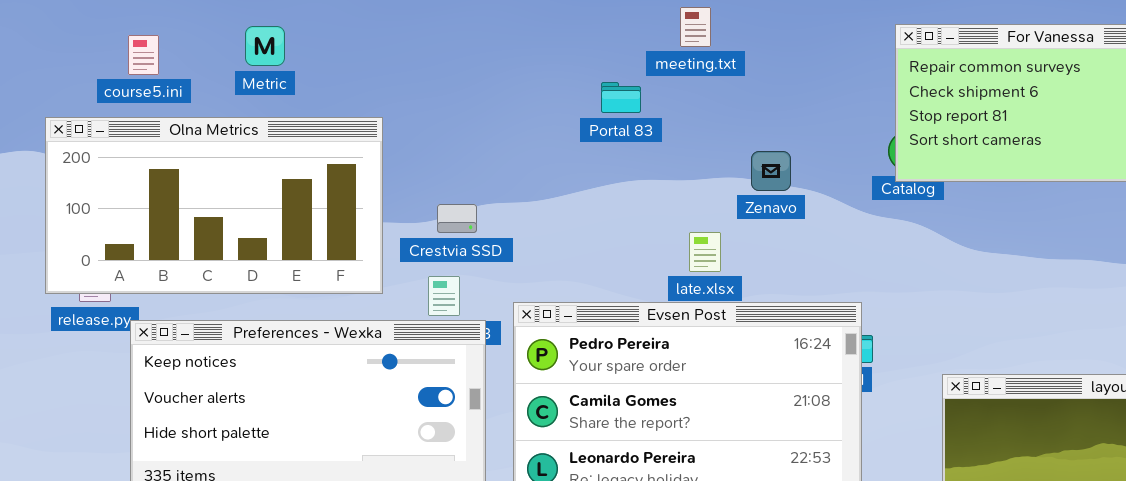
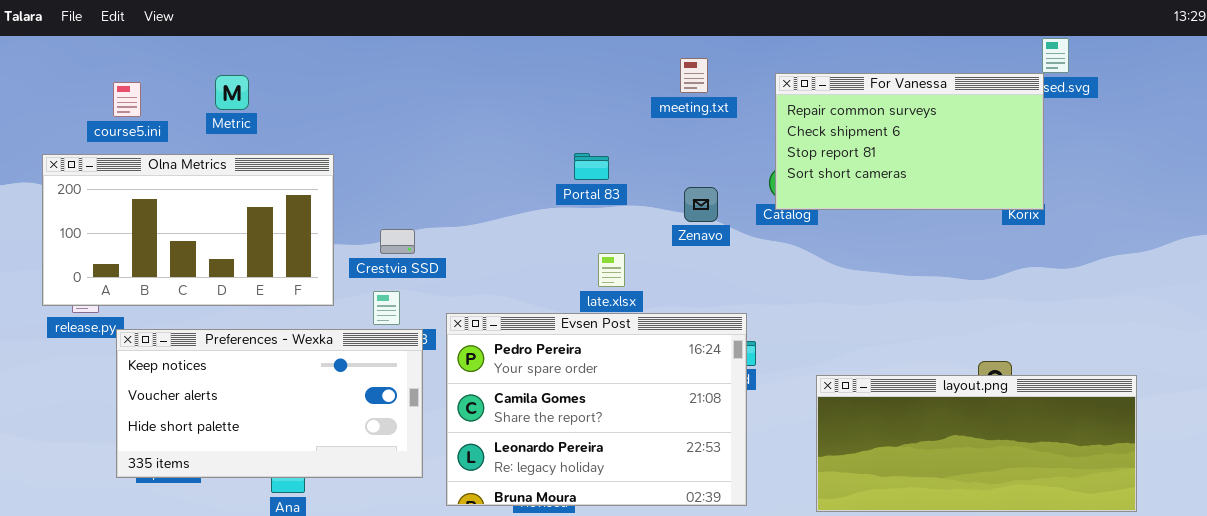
meeting.txt: [680,7,711,47] -> [680,58,708,93], moved
Portal 83: [601,82,641,113] -> [574,153,609,180], moved
Zenavo: [751,151,791,191] -> [684,187,718,222], moved

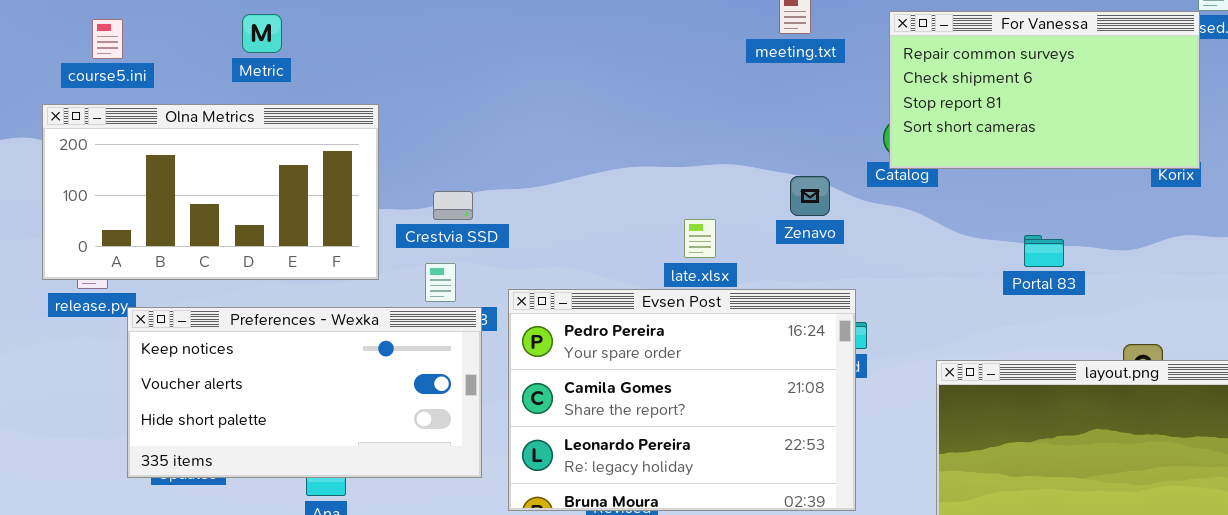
course5.ini: [113,82,141,117] -> [92,19,123,59], moved
Portal 83: [574,153,609,180] -> [1024,235,1064,267], moved
Zenavo: [684,187,718,222] -> [790,176,830,216], moved

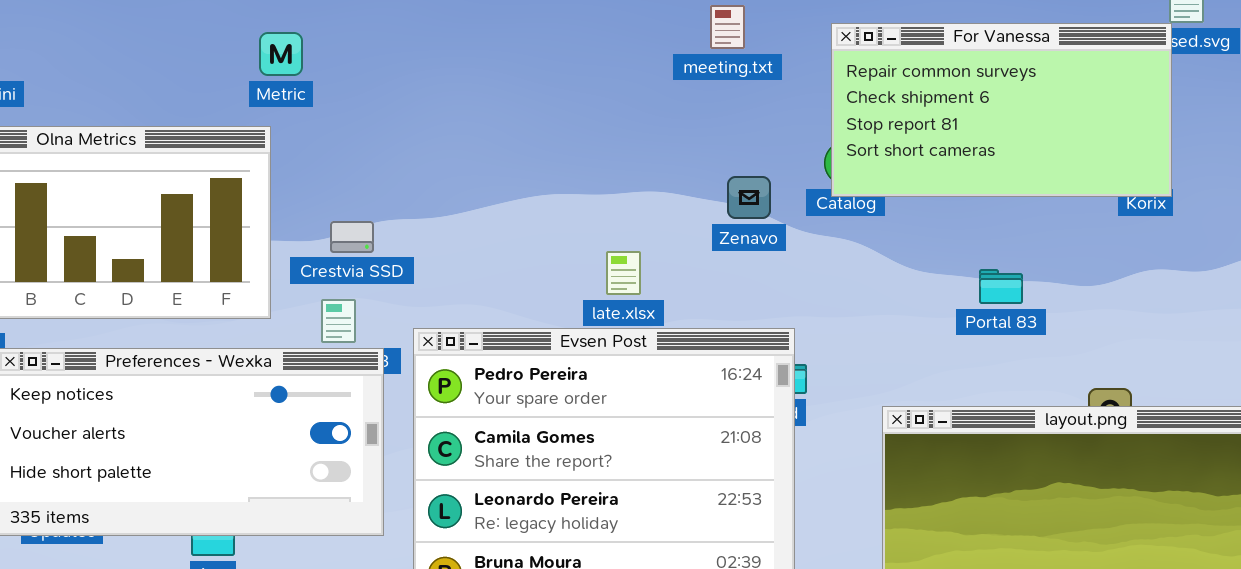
Metric: [242,14,282,53] -> [259,32,303,76], moved
Zenavo: [790,176,830,216] -> [727,176,771,219], moved

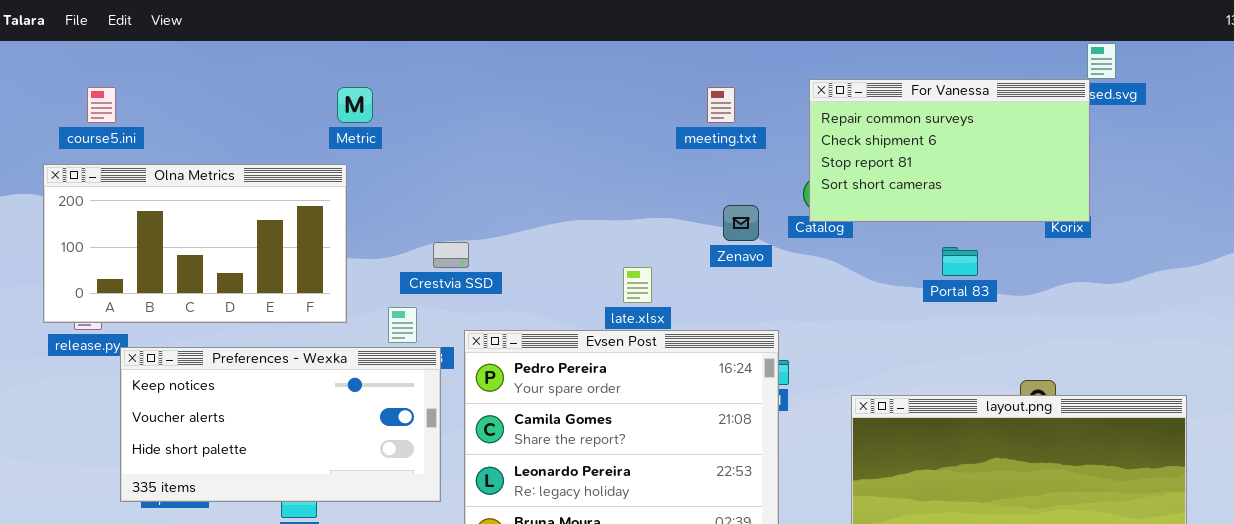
meeting.txt: [710,5,745,49] -> [707,87,735,123], moved
Crestvia SSD: [330,221,374,253] -> [433,242,469,268], moved
Portal 83: [979,269,1023,304] -> [942,247,978,276], moved

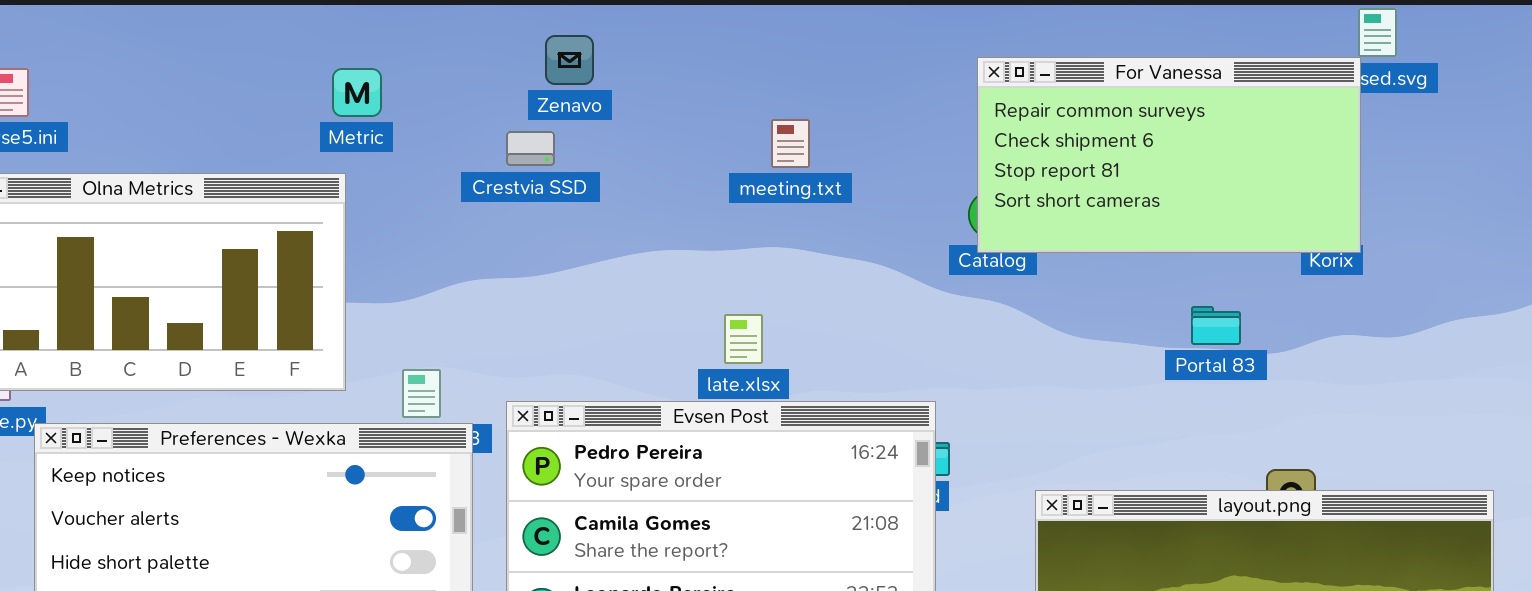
meeting.txt: [707,87,735,123] -> [771,119,810,168], moved
Zenavo: [723,205,759,241] -> [545,35,594,85], moved
Crestvia SSD: [433,242,469,268] -> [506,131,555,166], moved
Portal 83: [942,247,978,276] -> [1191,306,1241,345], moved

